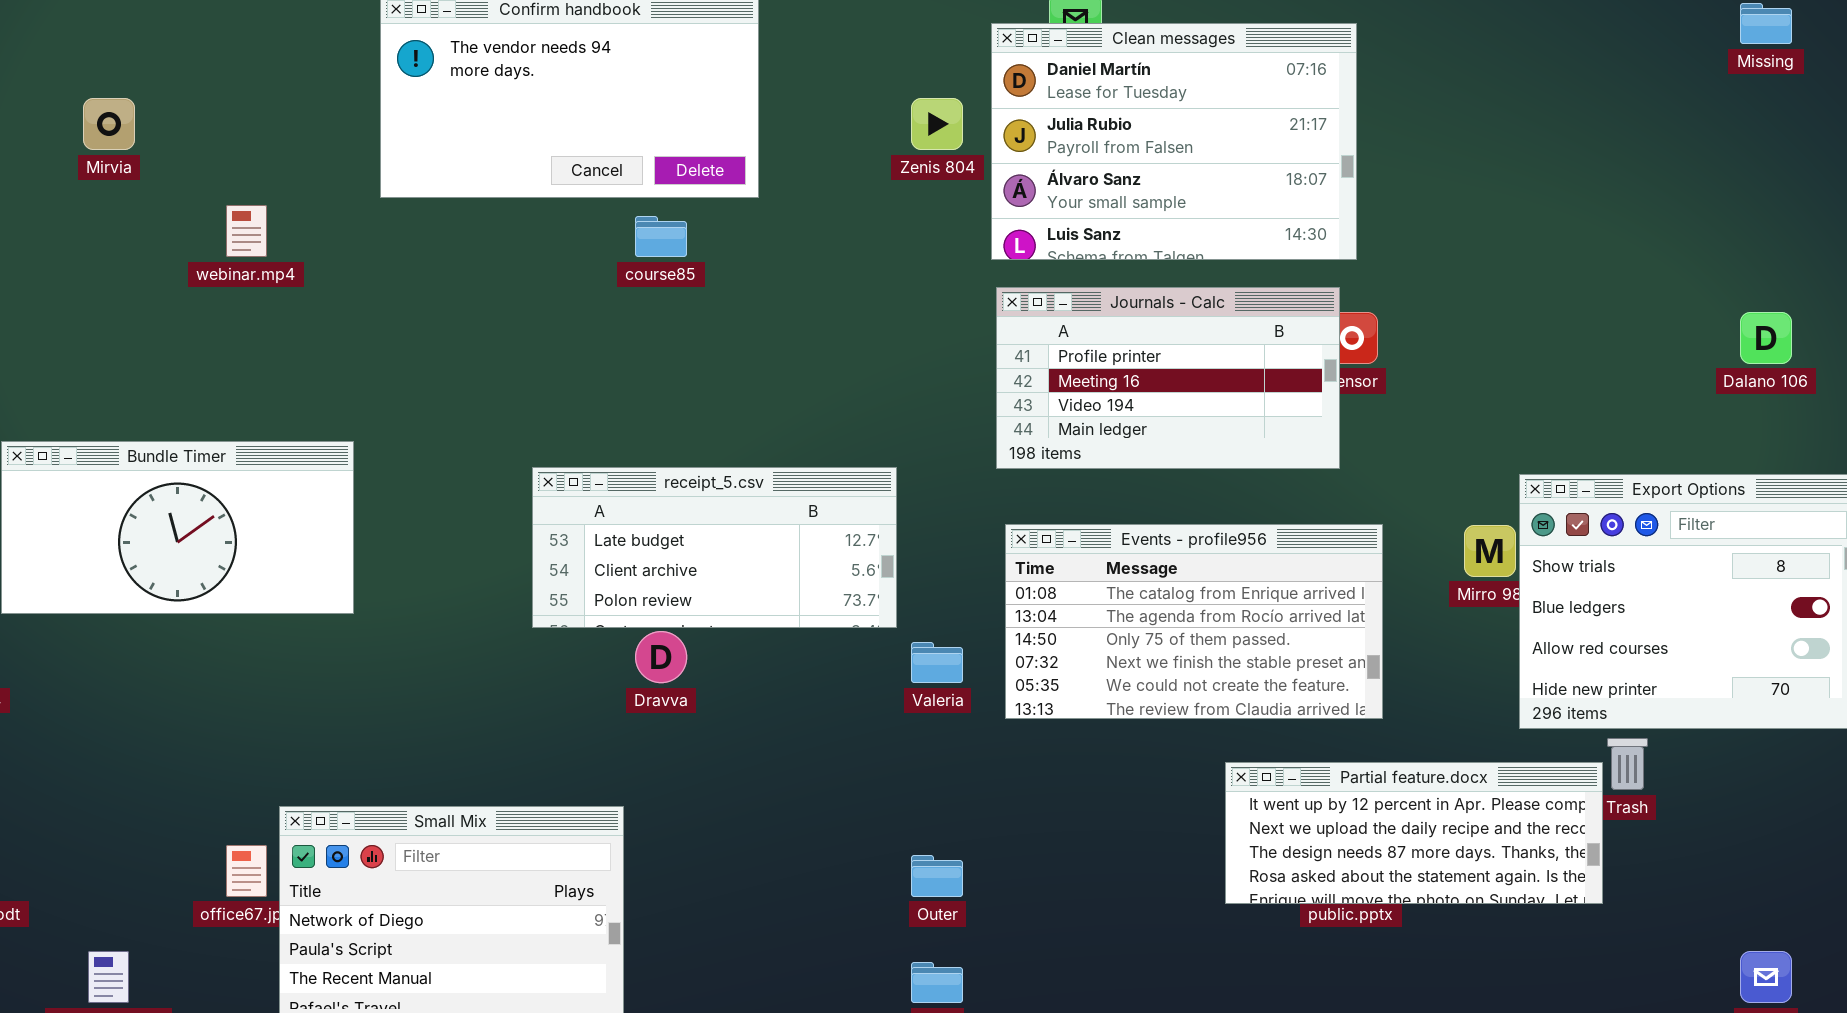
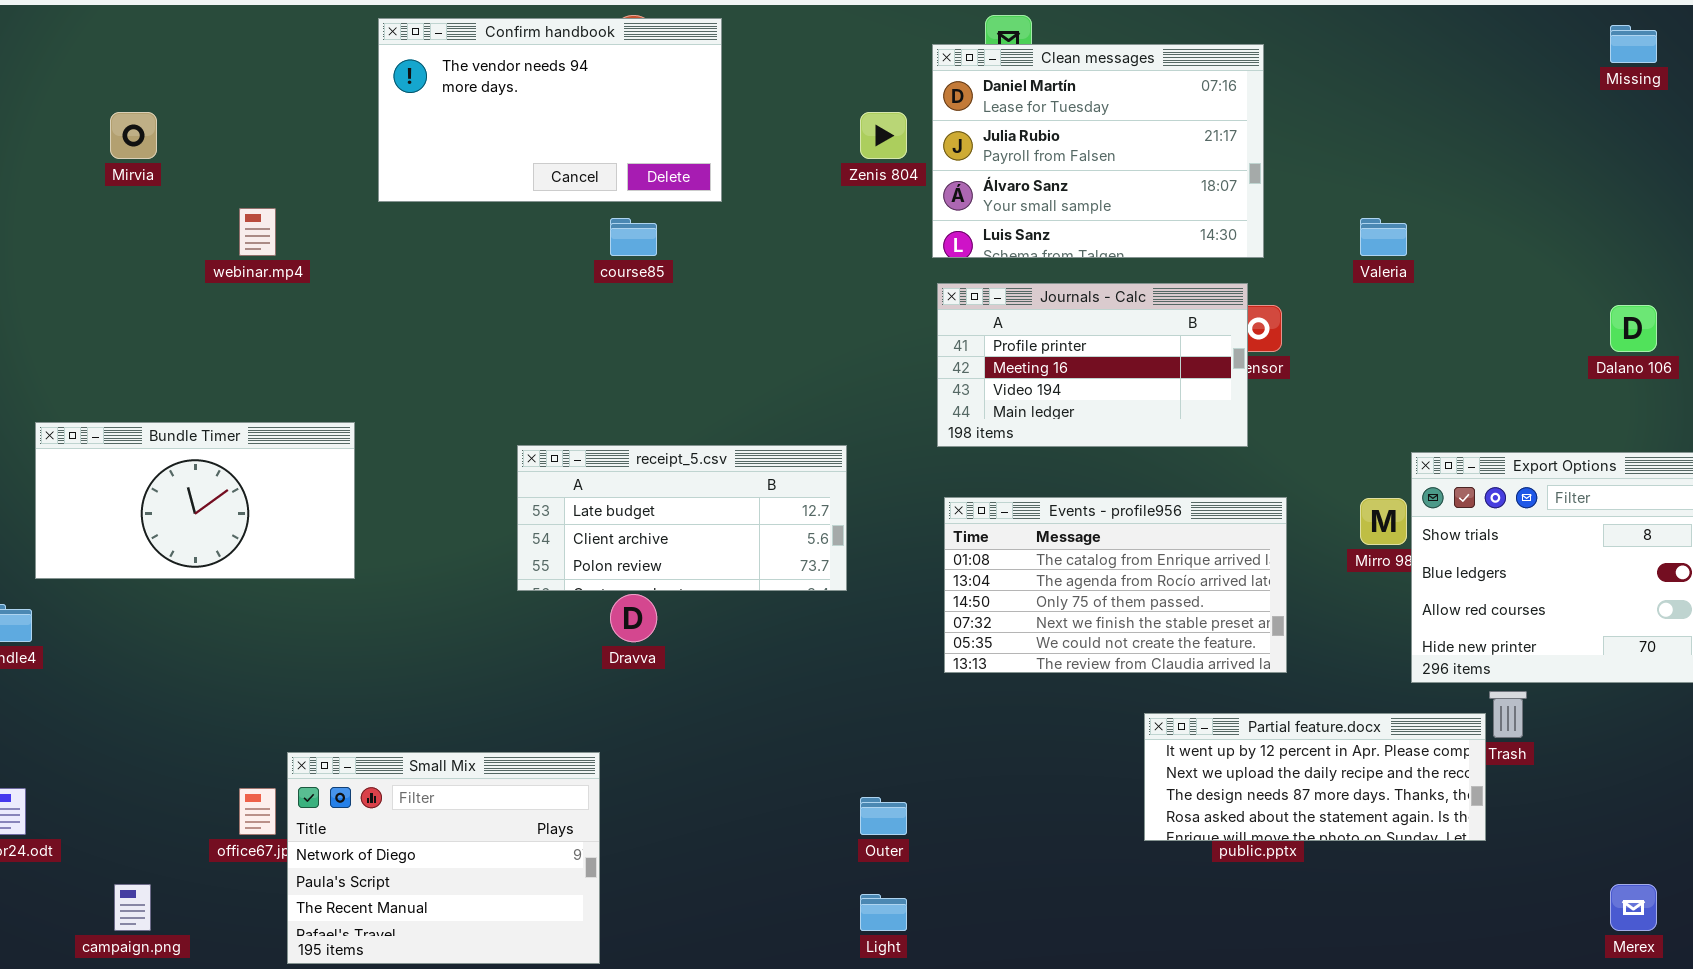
Valeria: [911,642,963,683] -> [1360,218,1407,256], moved

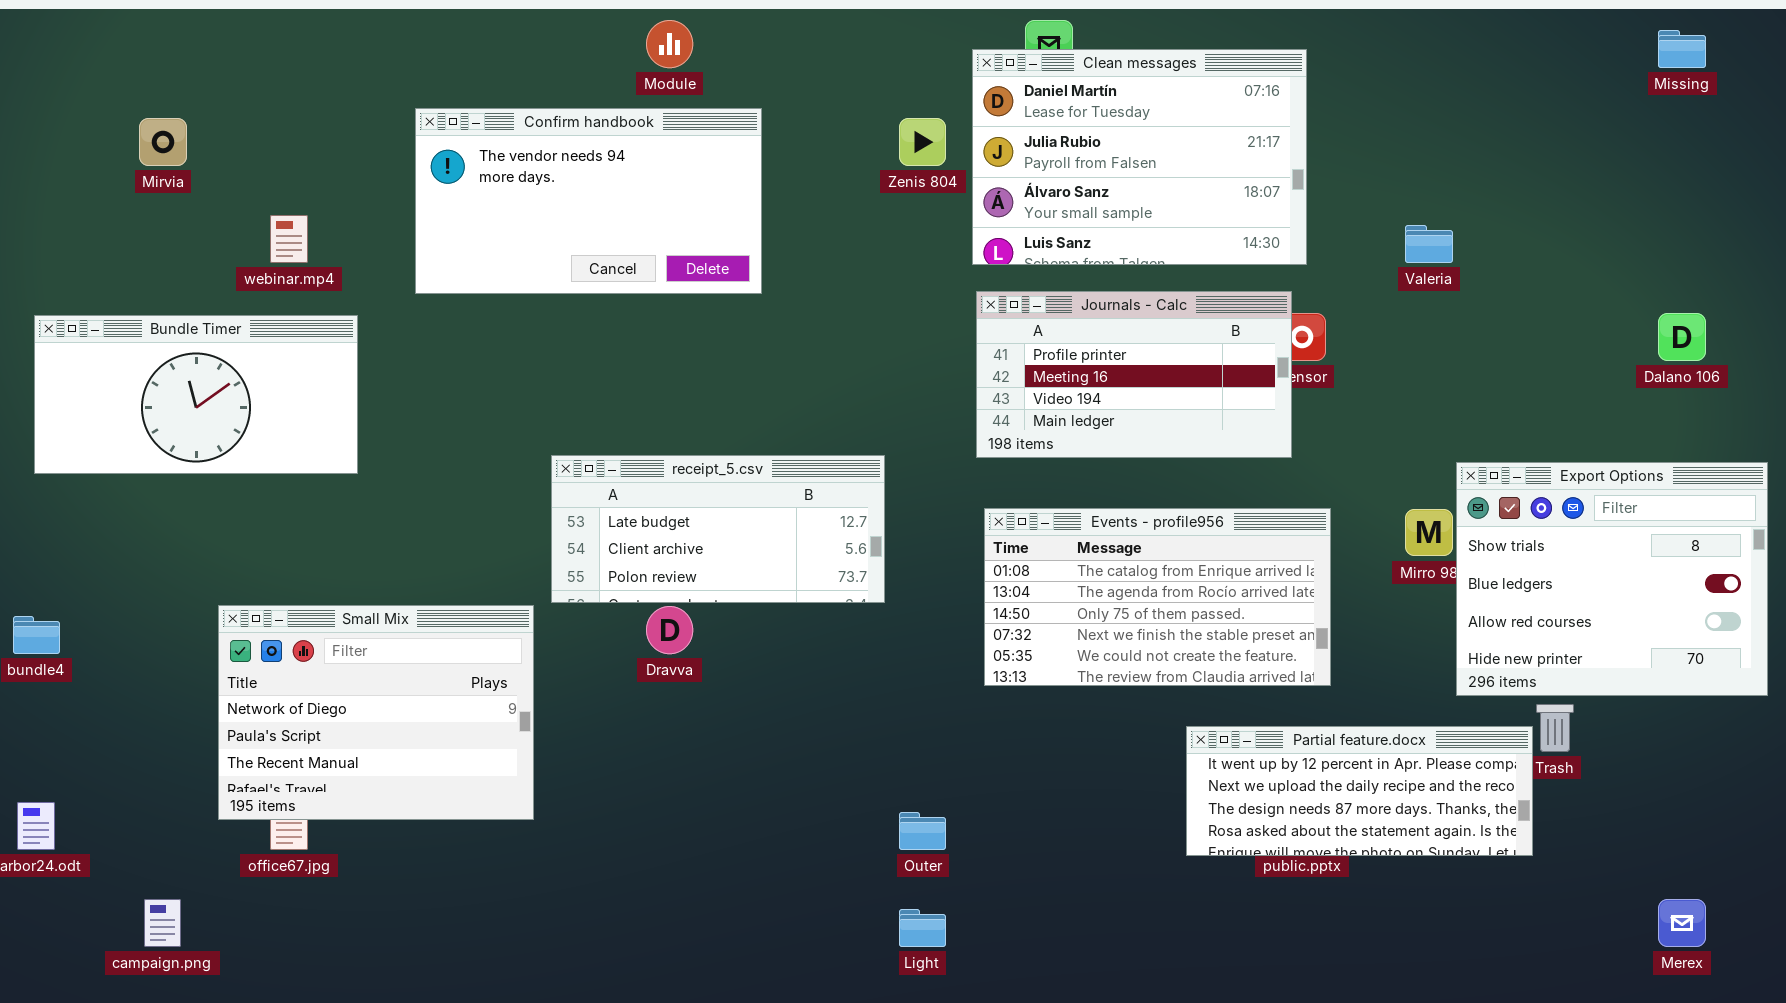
Confirm handbook: [378,18,722,202] -> [415,108,762,294], moved
Bundle Timer: [35,422,355,579] -> [34,315,358,474], moved
Small Mix: [287,752,600,964] -> [218,605,534,820], moved

